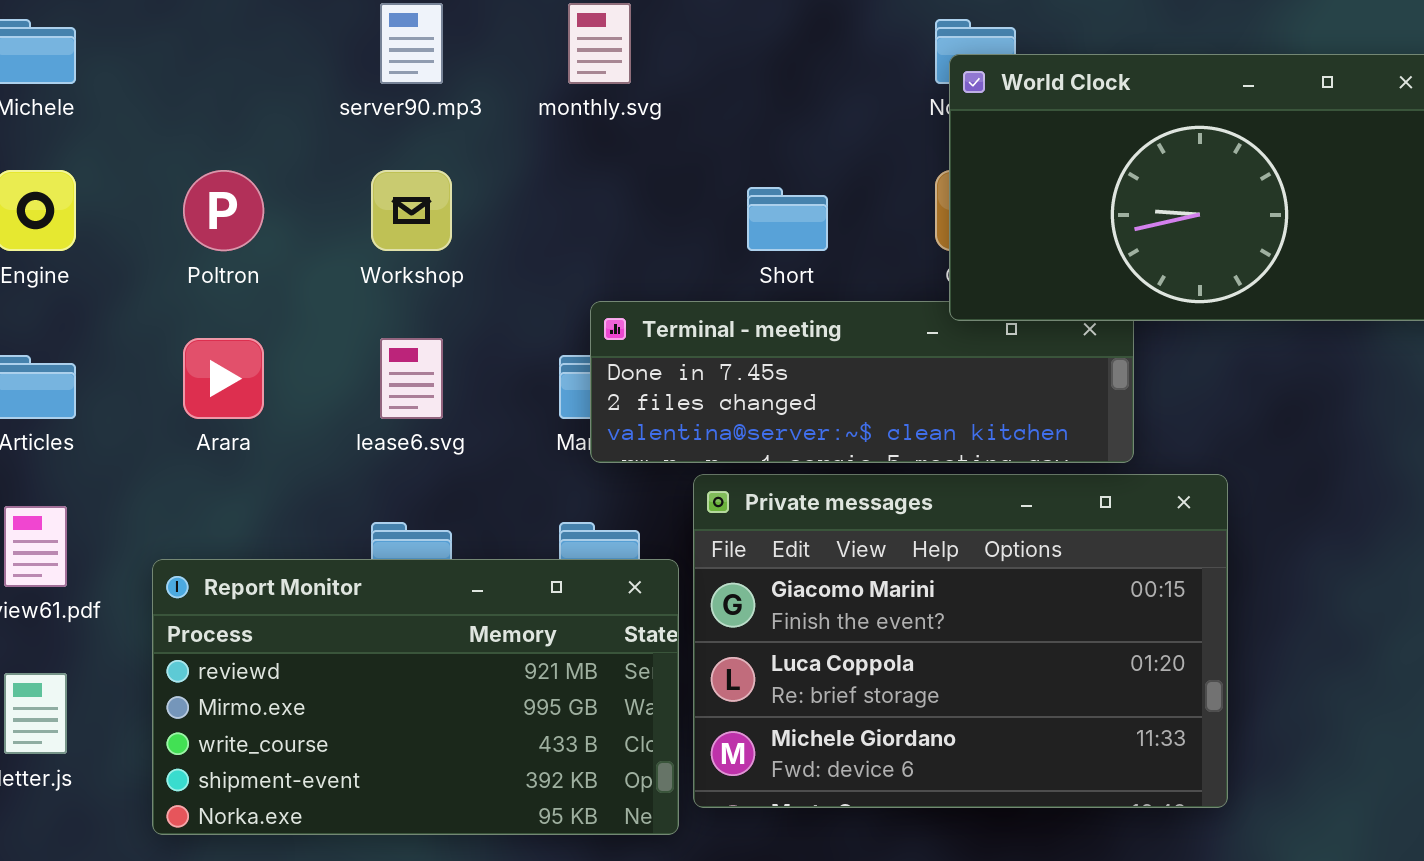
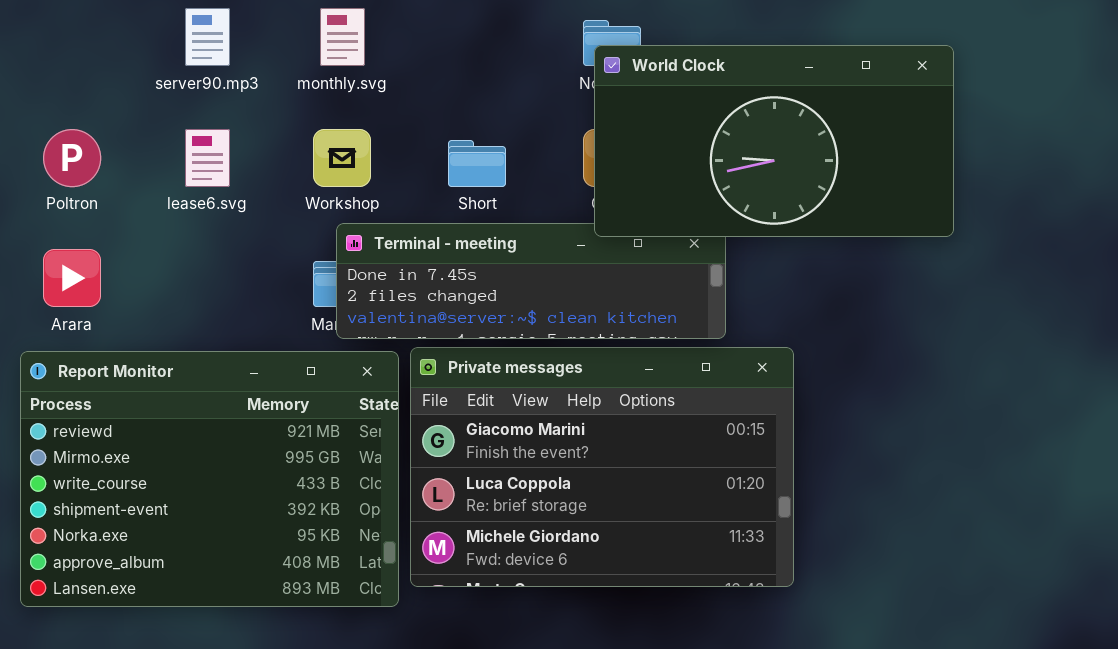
Workshop: [371,170,452,251] -> [313,129,371,187], moved
lease6.svg: [380,338,443,419] -> [185,129,230,187], moved
Report Monitor: [152,559,679,835] -> [20,351,399,607], resized

